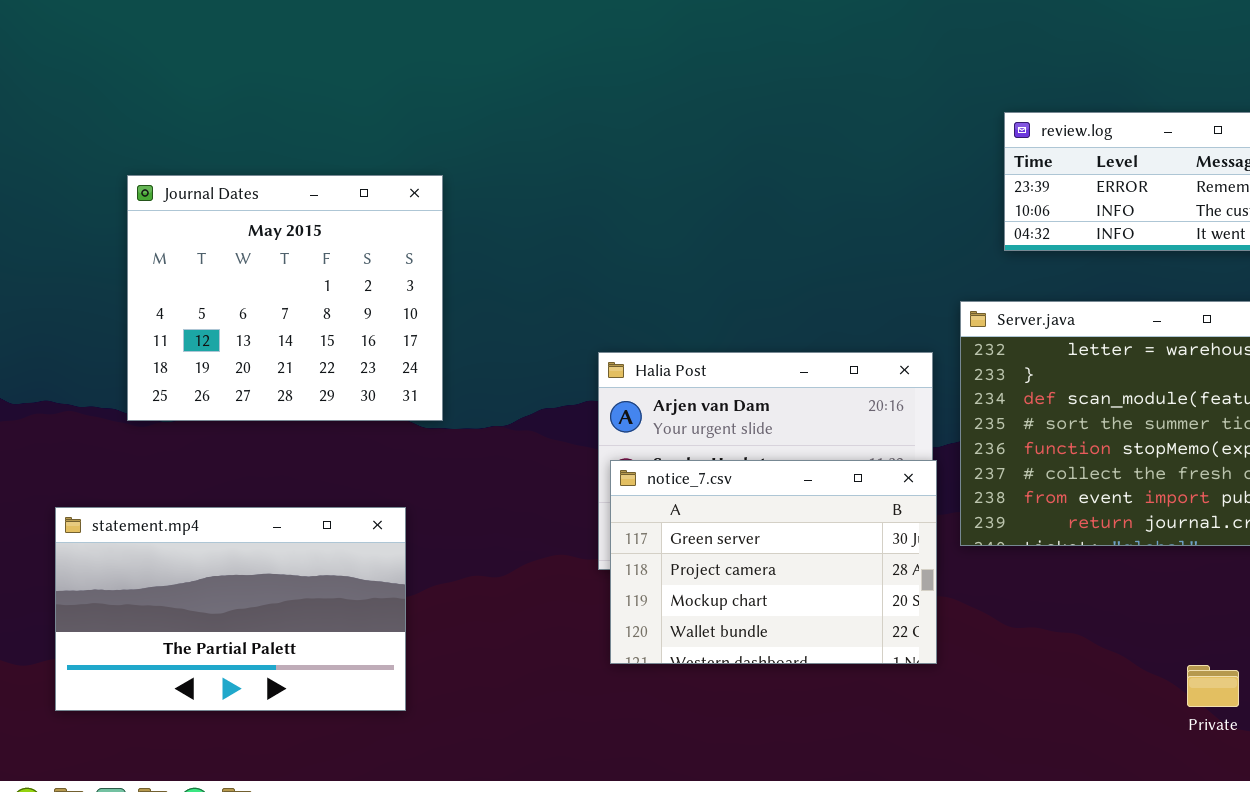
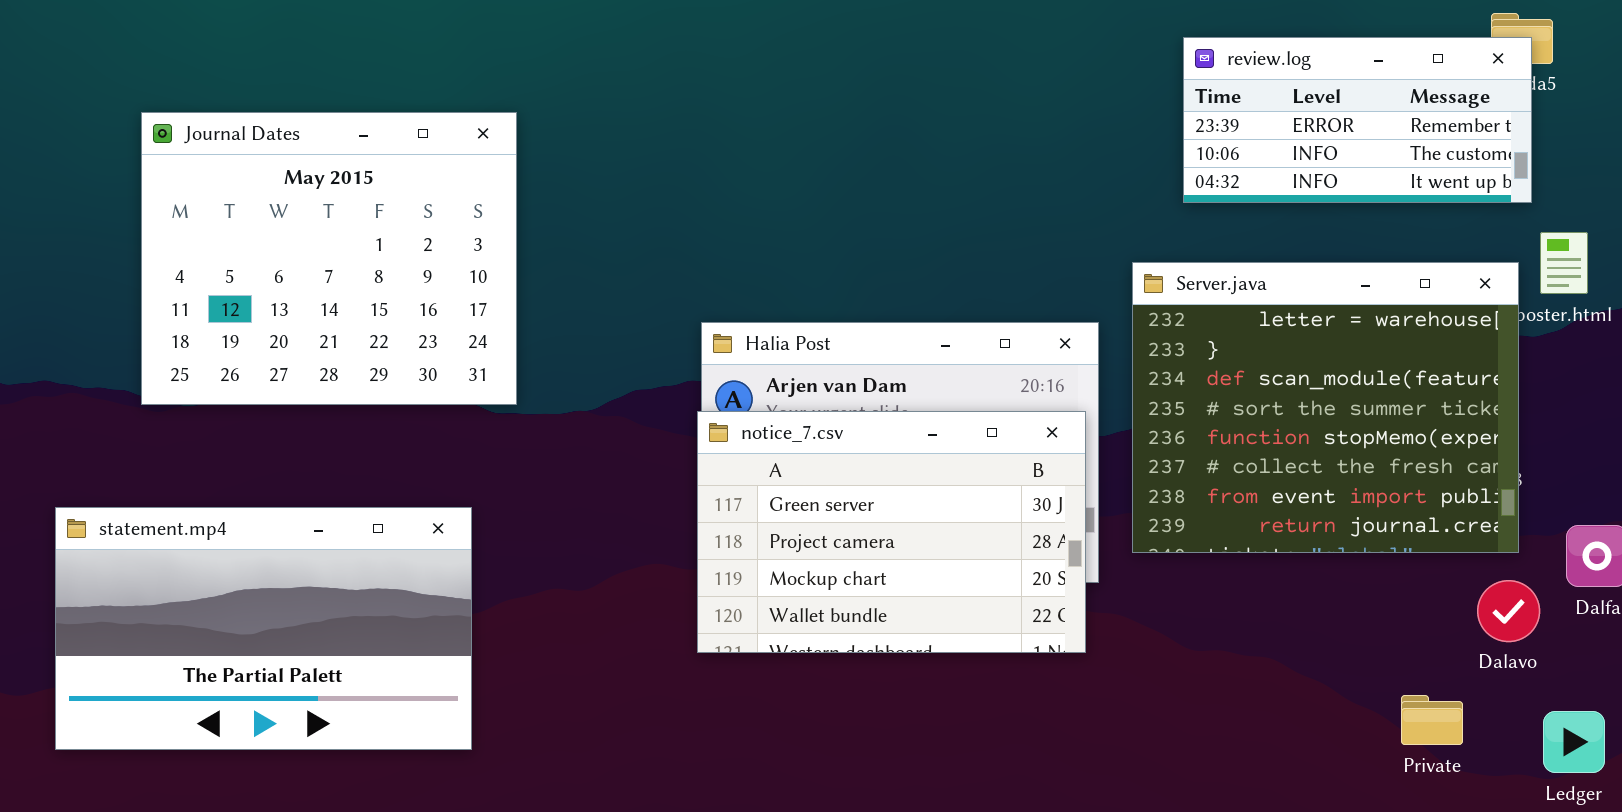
notice_7.csv: [610,460,937,664] -> [697,411,1086,653], moved

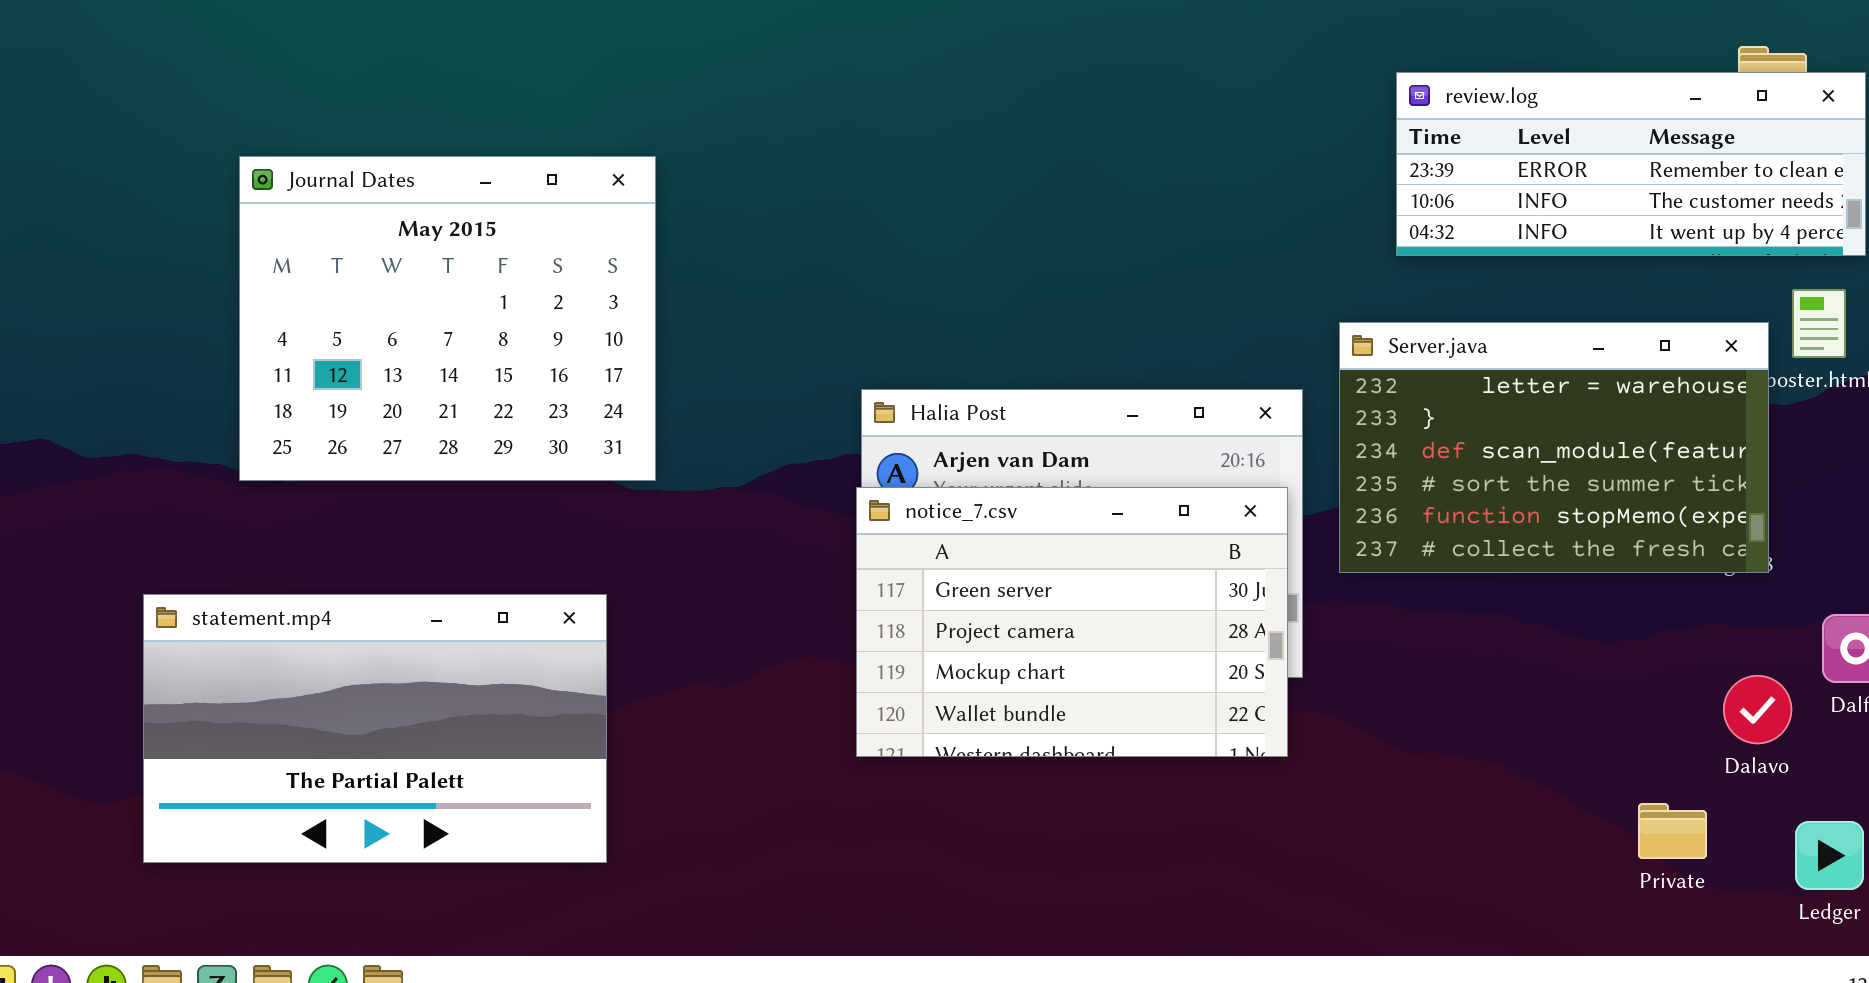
review.log: [1183,37,1532,203] -> [1396,72,1866,256], resized
Server.java: [1132,262,1519,553] -> [1339,322,1769,573], resized

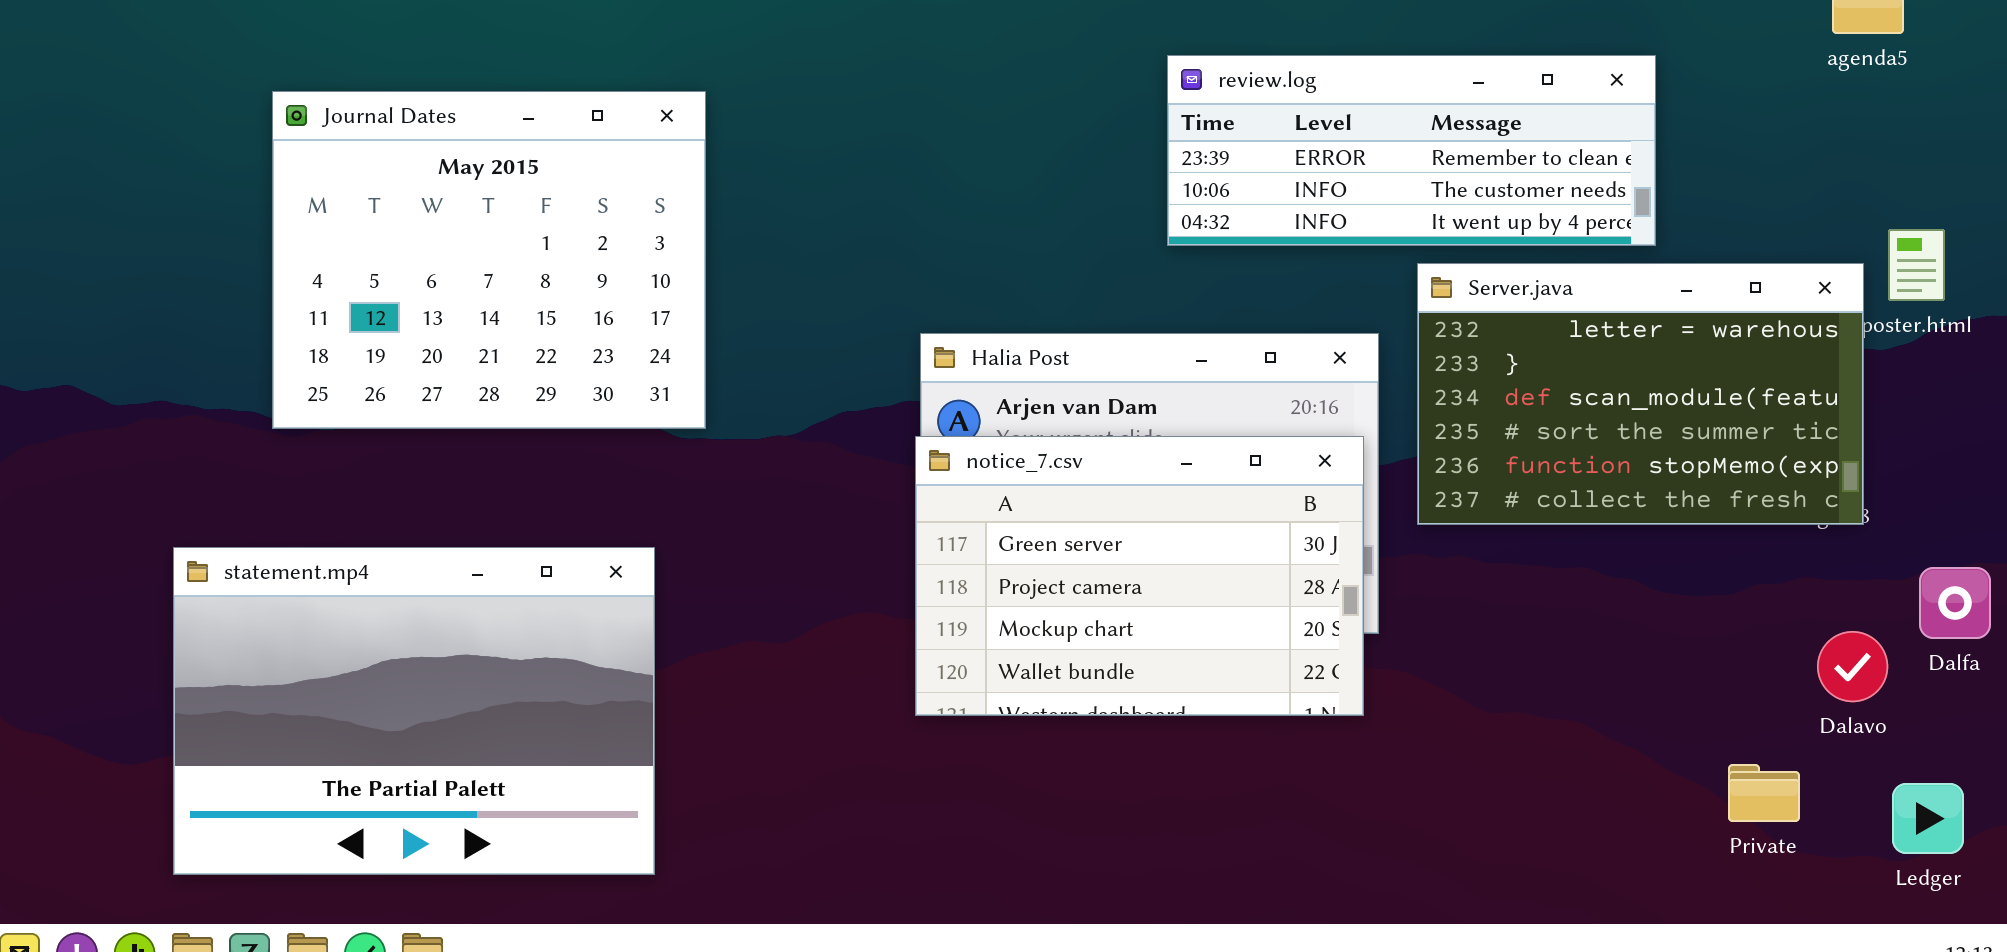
review.log: [1396,72,1866,256] -> [1167,55,1656,246], moved
statement.mp4: [143,594,607,863] -> [173,547,655,875], resized

